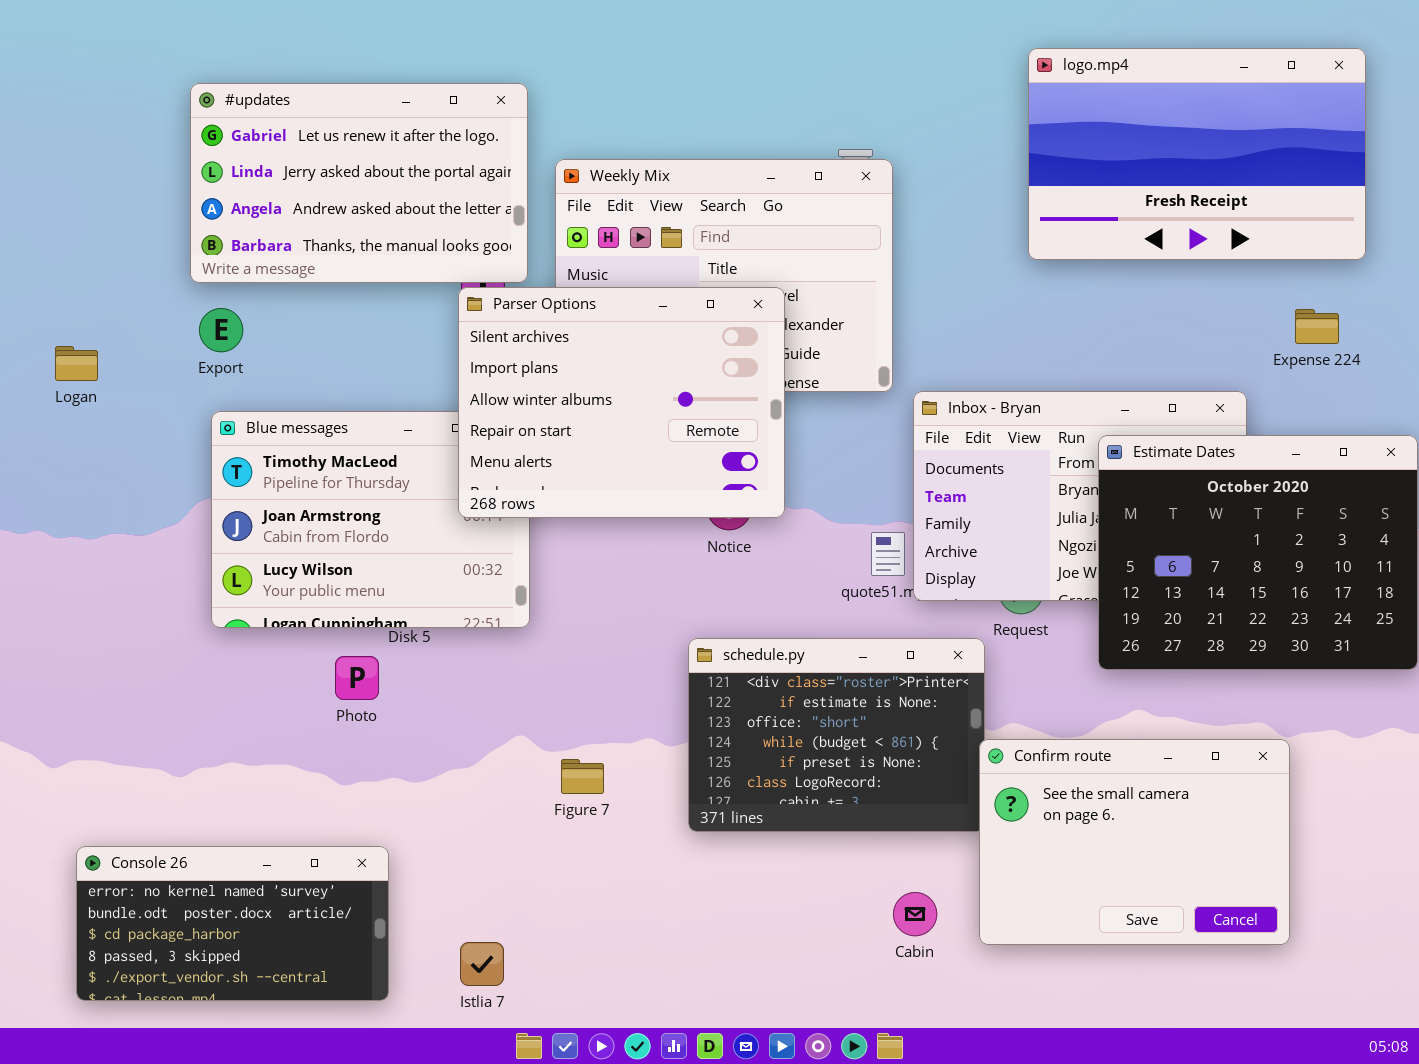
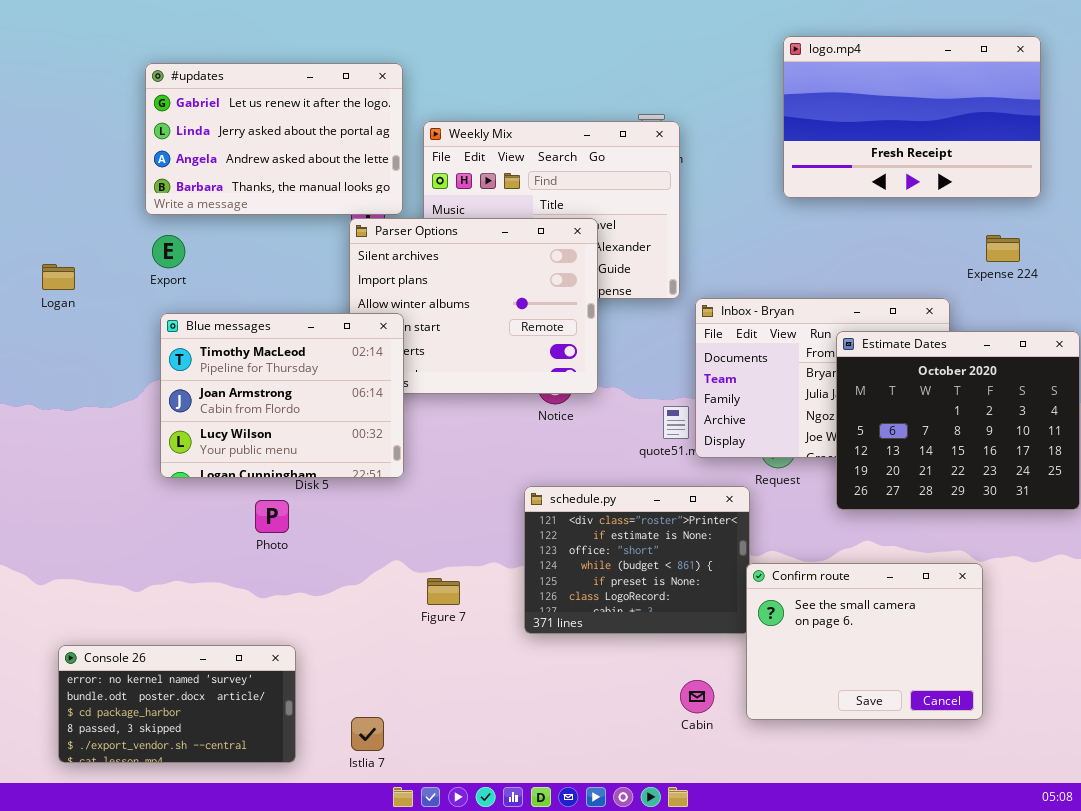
Blue messages: [211,411,530,628] -> [160,313,404,478], raised

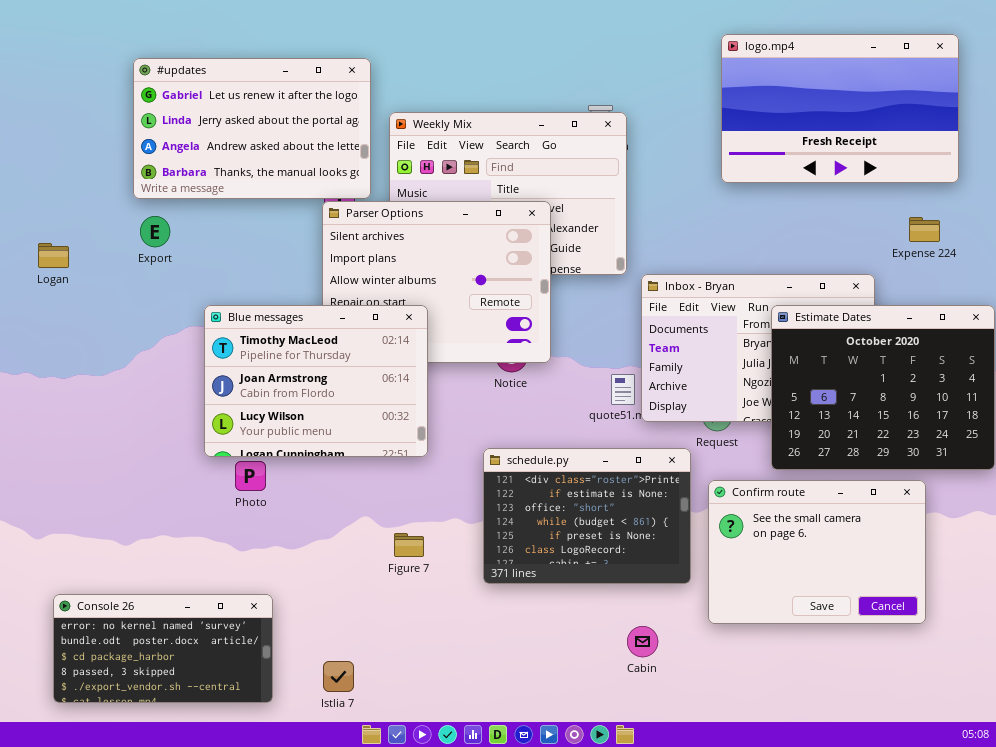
Blue messages: [160,313,404,478] -> [204,305,428,457], moved
Confirm route: [746,563,983,720] -> [708,480,926,624], moved

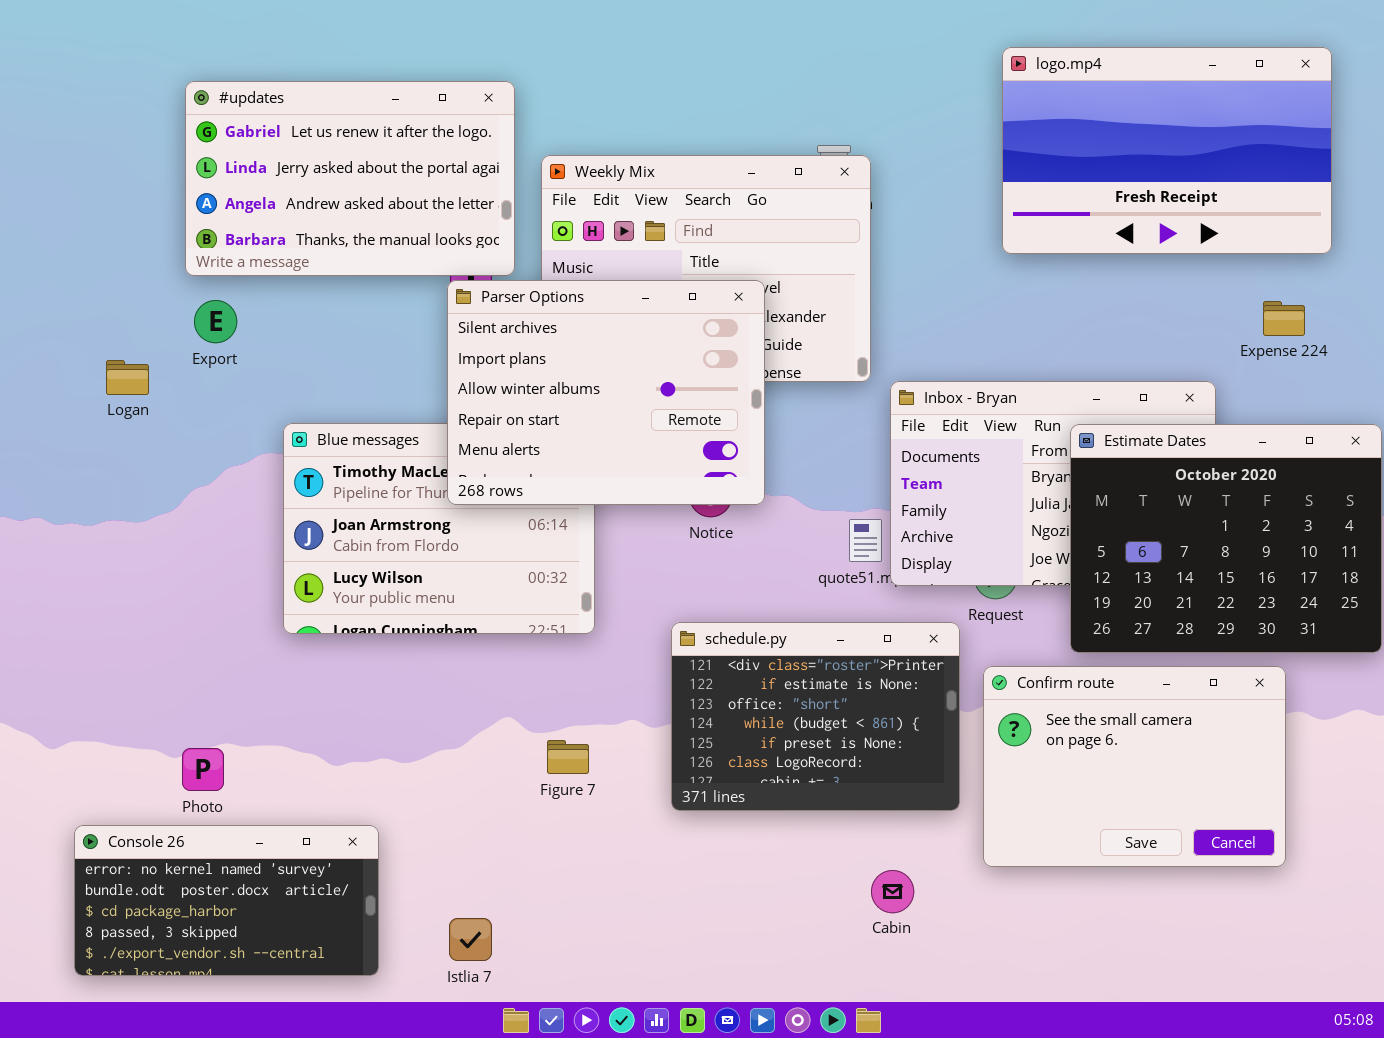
Parser Options: [322,201,551,363] -> [447,280,765,505], raised
Logan: [38,243,69,268] -> [106,360,149,395], moved
Photo: [235,461,266,491] -> [182,748,224,791], moved

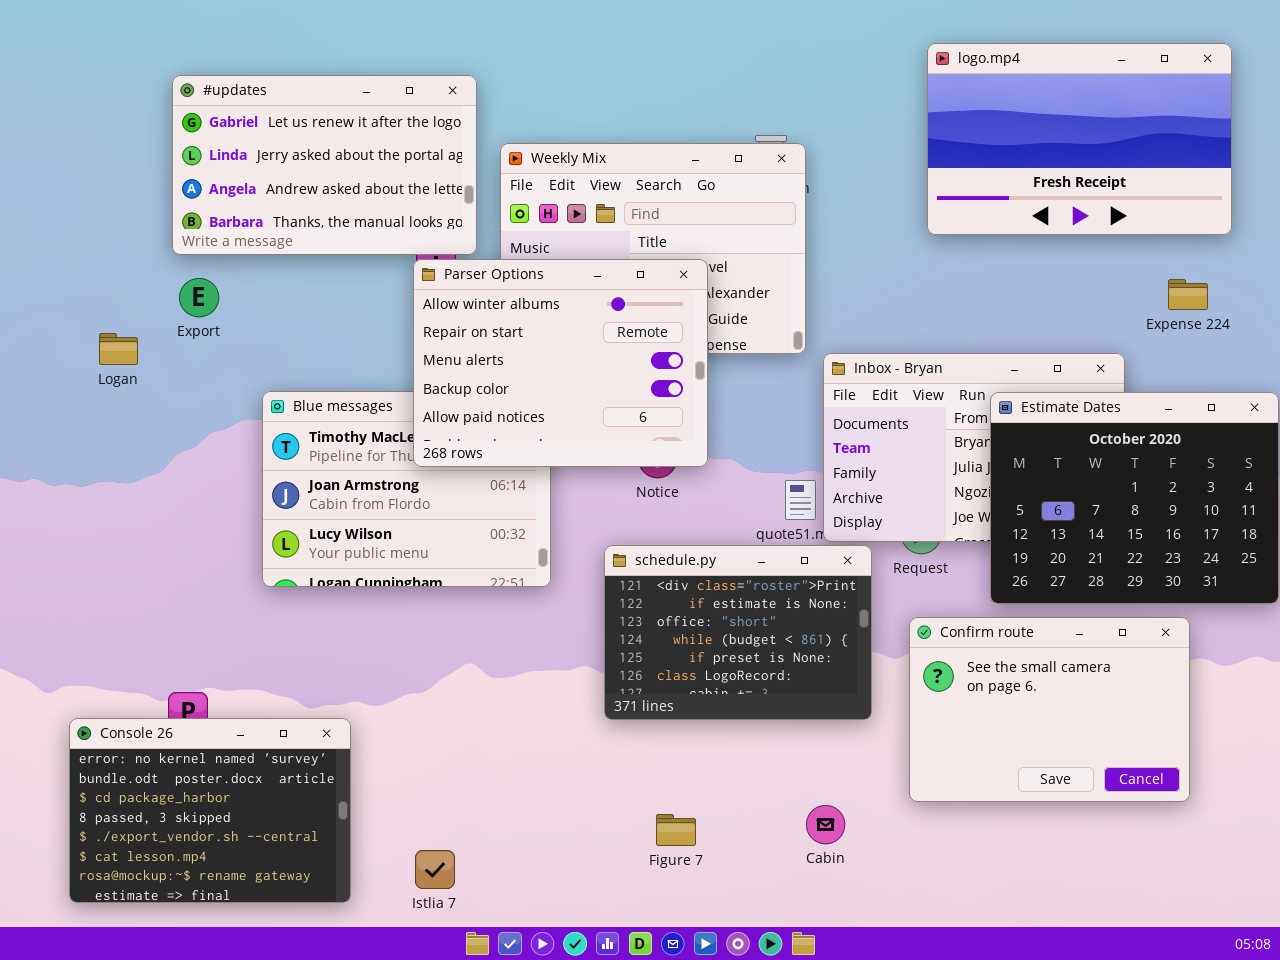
Parser Options: [447,280,765,505] -> [413,259,708,467], scrolled down 2 rows
schedule.py: [671,622,960,811] -> [604,545,872,720], moved
Figure 7: [547,740,589,774] -> [656,814,696,846], moved
Console 26: [74,825,379,976] -> [69,718,351,903], resized

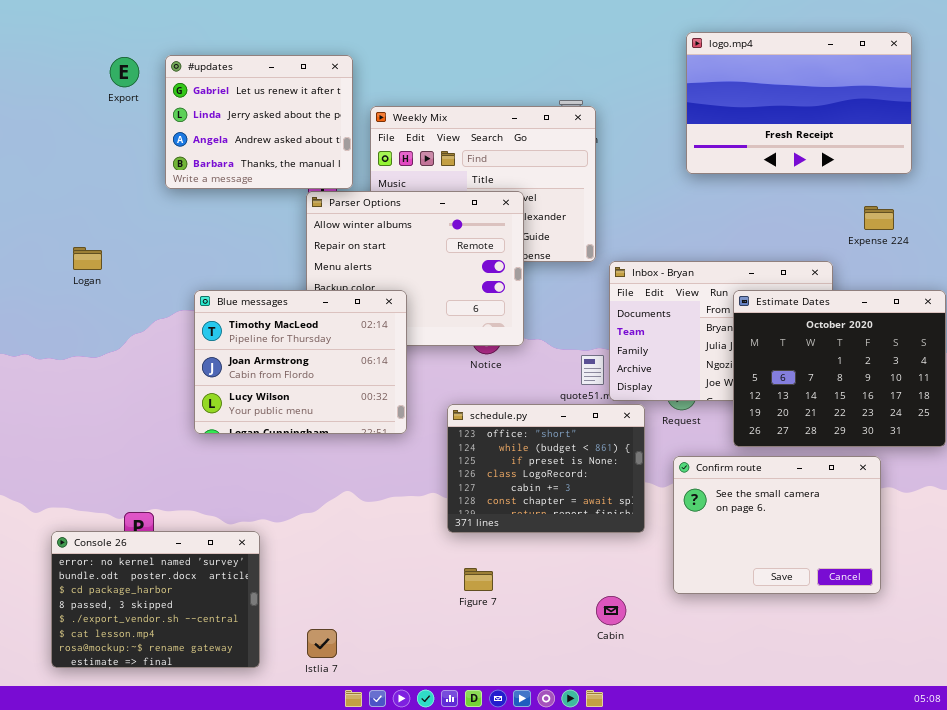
#updates: [172,75,477,255] -> [165,55,353,189], resized
Export: [179,278,219,317] -> [110,57,139,87], moved
Blue messages: [262,391,551,587] -> [194,290,407,434], raised
schedule.py: [604,545,872,720] -> [447,404,645,533], scrolled down 2 rows
Figure 7: [656,814,696,846] -> [464,568,493,591], moved

